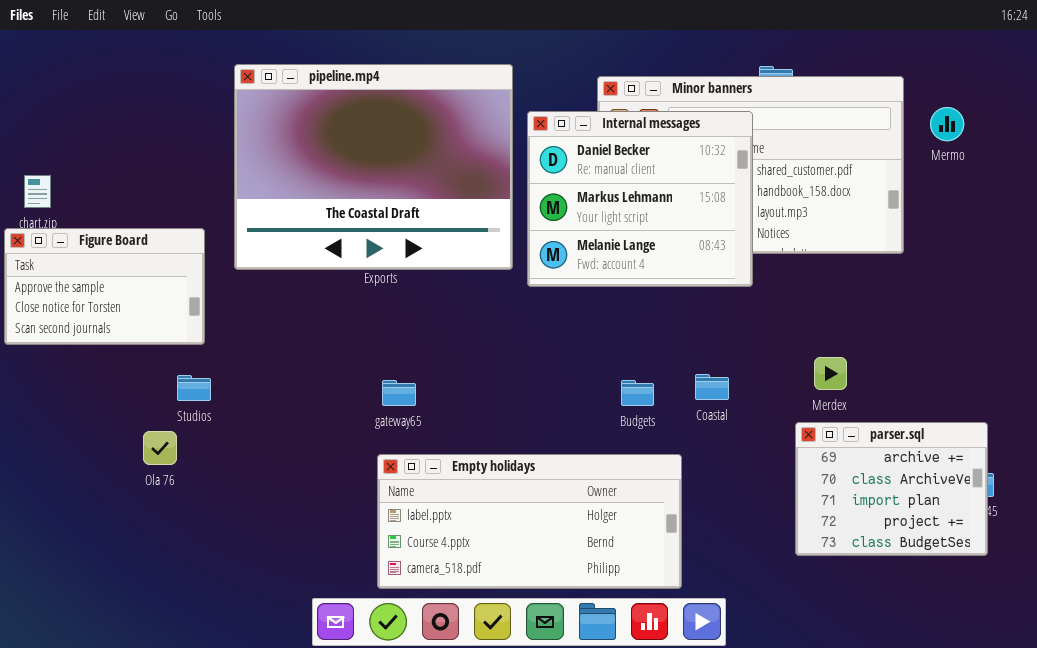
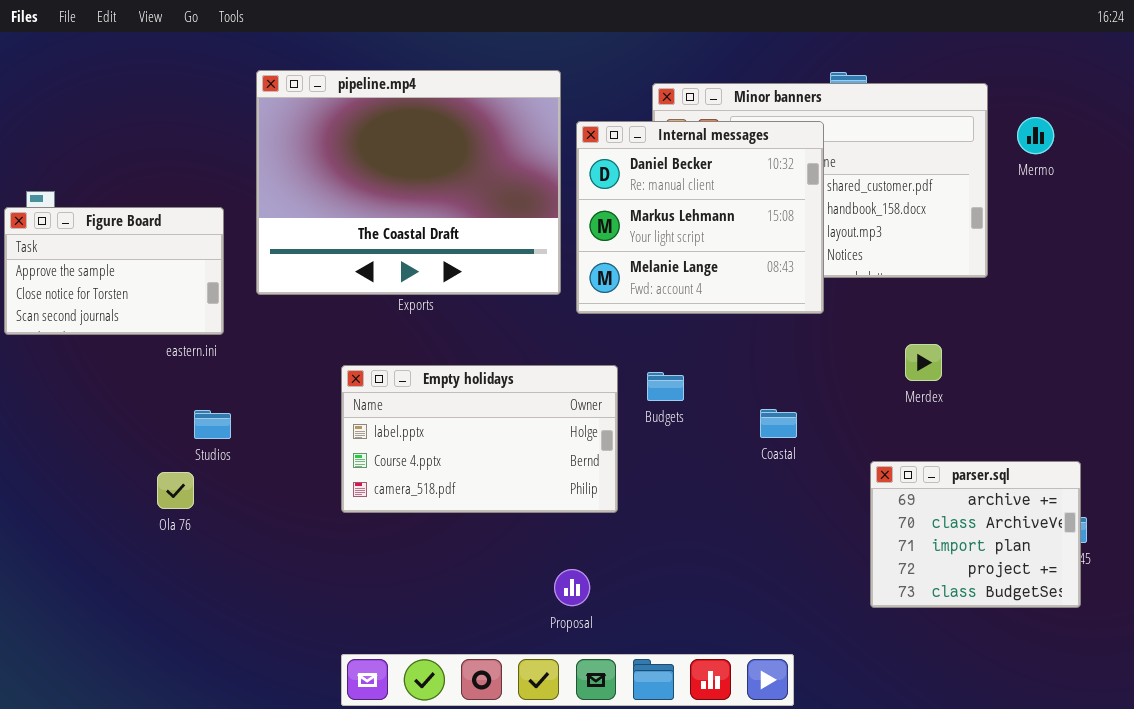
Figure Board: [4,228,205,345] -> [4,207,224,335], moved
Merdex: [814,357,847,390] -> [905,344,942,381], moved
Budgets: [621,380,654,406] -> [647,372,684,401], moved
Empty holidays: [377,454,682,589] -> [341,365,618,513], moved, resized

